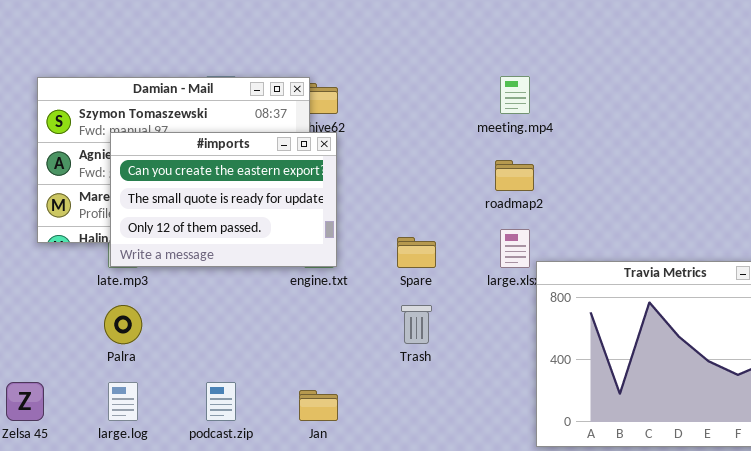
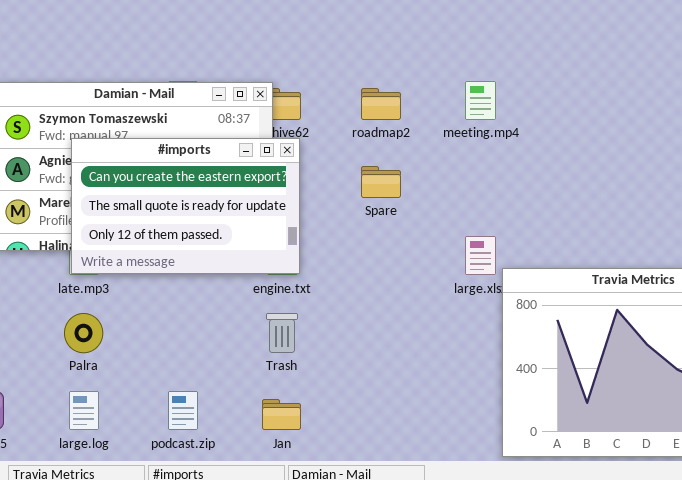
roadmap2: [495,160,534,191] -> [361,88,401,120], moved
Spare: [397,237,436,268] -> [361,166,401,198], moved
Trash: [401,305,432,344] -> [266,313,298,353], moved

